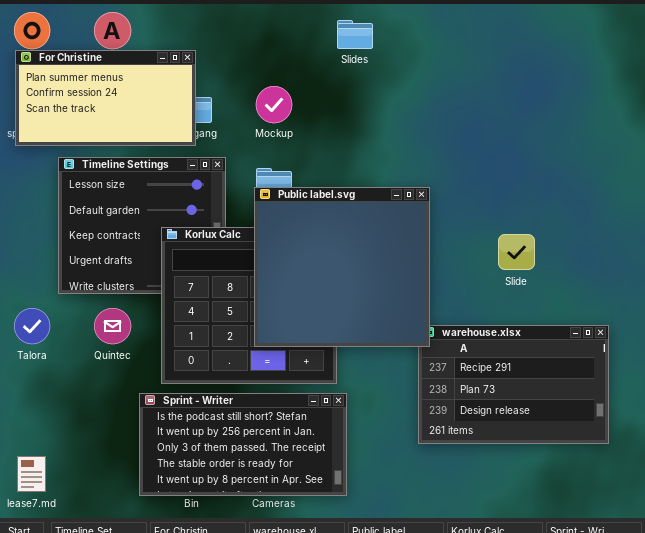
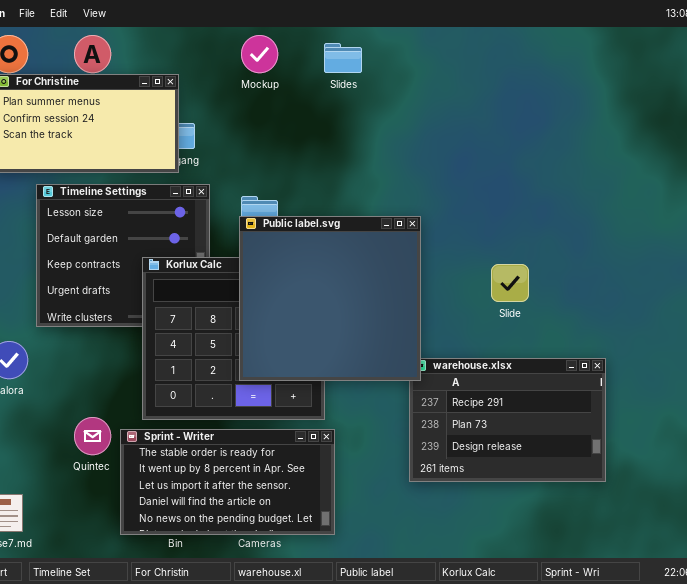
Mockup: [256,86,292,123] -> [241,35,278,73], moved
Quintec: [94,308,131,344] -> [74,417,111,455], moved
Sprint - Writer: [139,393,347,496] -> [120,429,335,535], scrolled down 3 rows

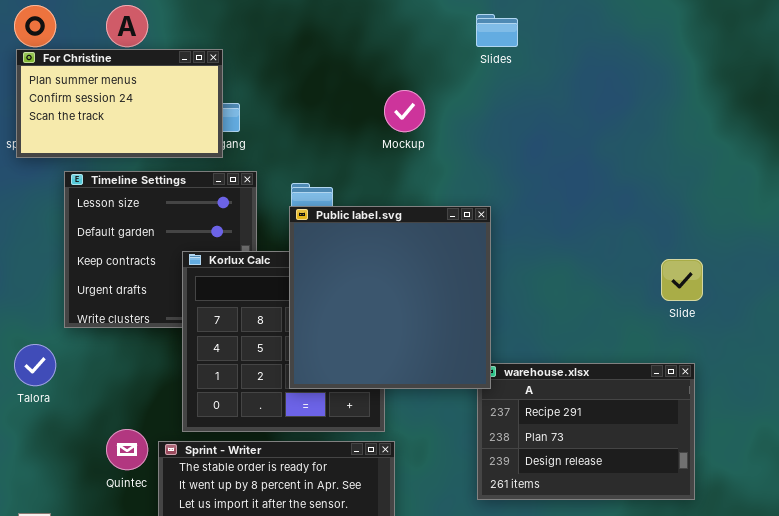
Mockup: [241,35,278,73] -> [384,90,425,132], moved
Slides: [324,43,362,73] -> [476,14,518,47], moved
Slide: [491,264,529,302] -> [661,259,703,301], moved

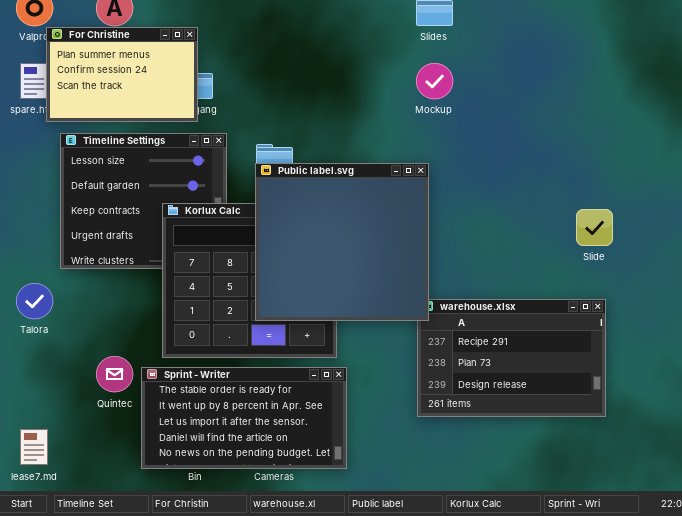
For Christine: [16,49,223,158] -> [46,27,198,122], resized
Mockup: [384,90,425,132] -> [416,63,453,99], moved

